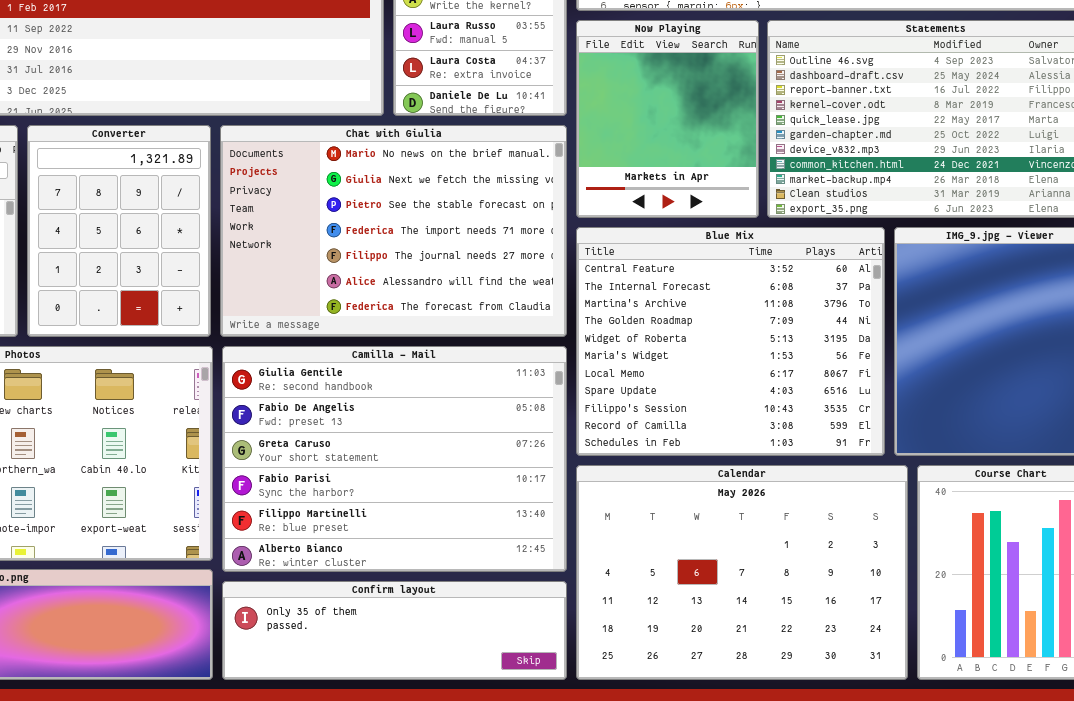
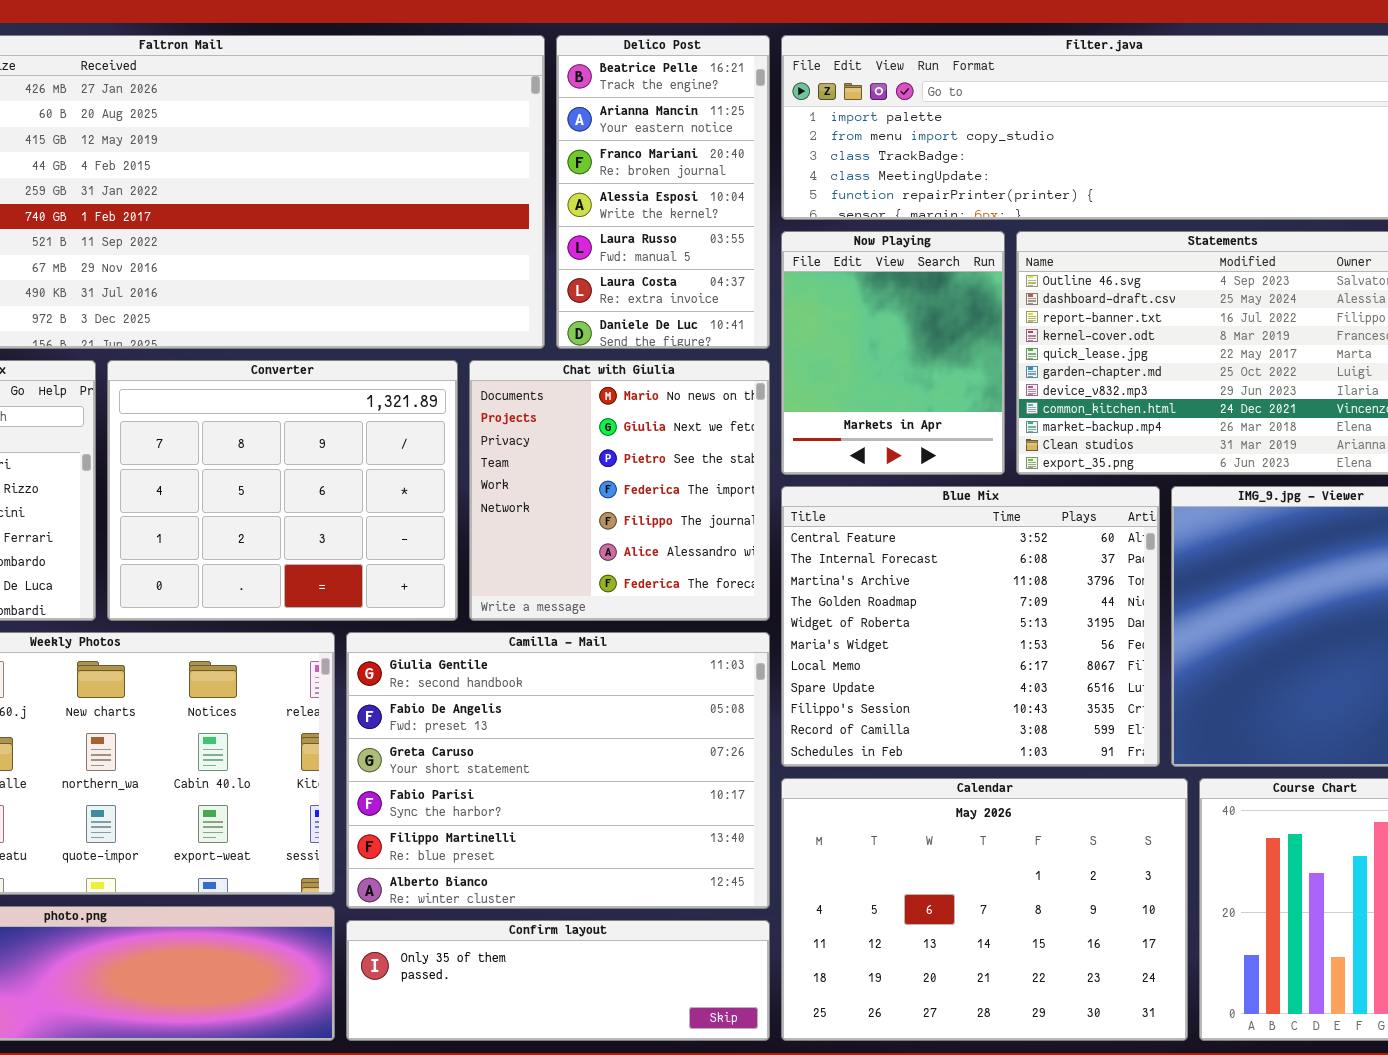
Converter: [27,125,211,337] -> [107,360,458,621], resized
Chat with Giulia: [220,125,567,337] -> [469,360,770,621], resized

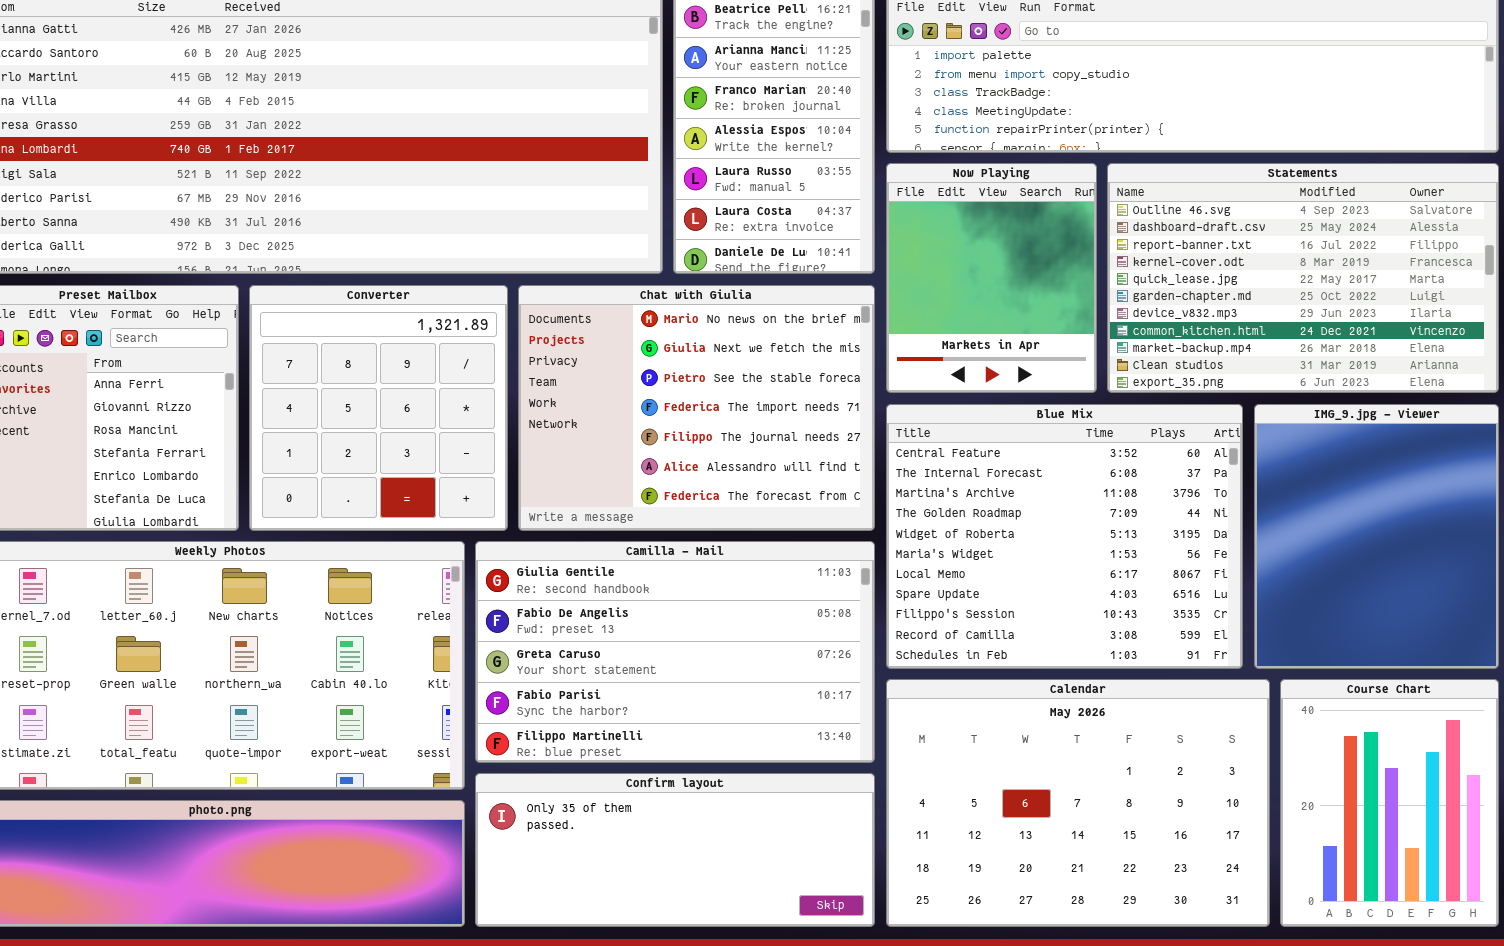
Converter: [107,360,458,621] -> [249,285,508,531], resized
Chat with Giulia: [469,360,770,621] -> [518,285,875,531], resized
Camilla - Mail: [346,632,770,909] -> [475,541,875,763], resized
Confirm layout: [346,920,770,1041] -> [475,773,875,927], resized

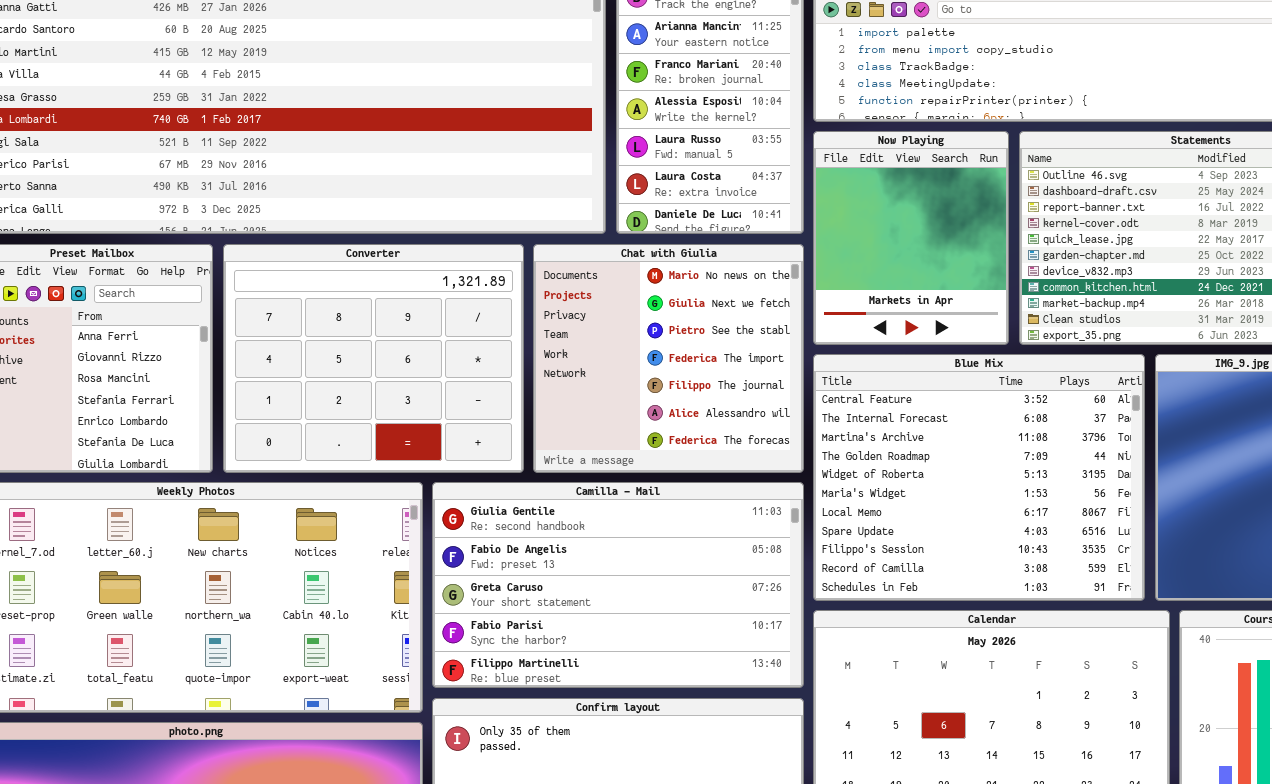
Converter: [249,285,508,531] -> [223,244,524,473], resized
Chat with Giulia: [518,285,875,531] -> [533,244,804,473], resized

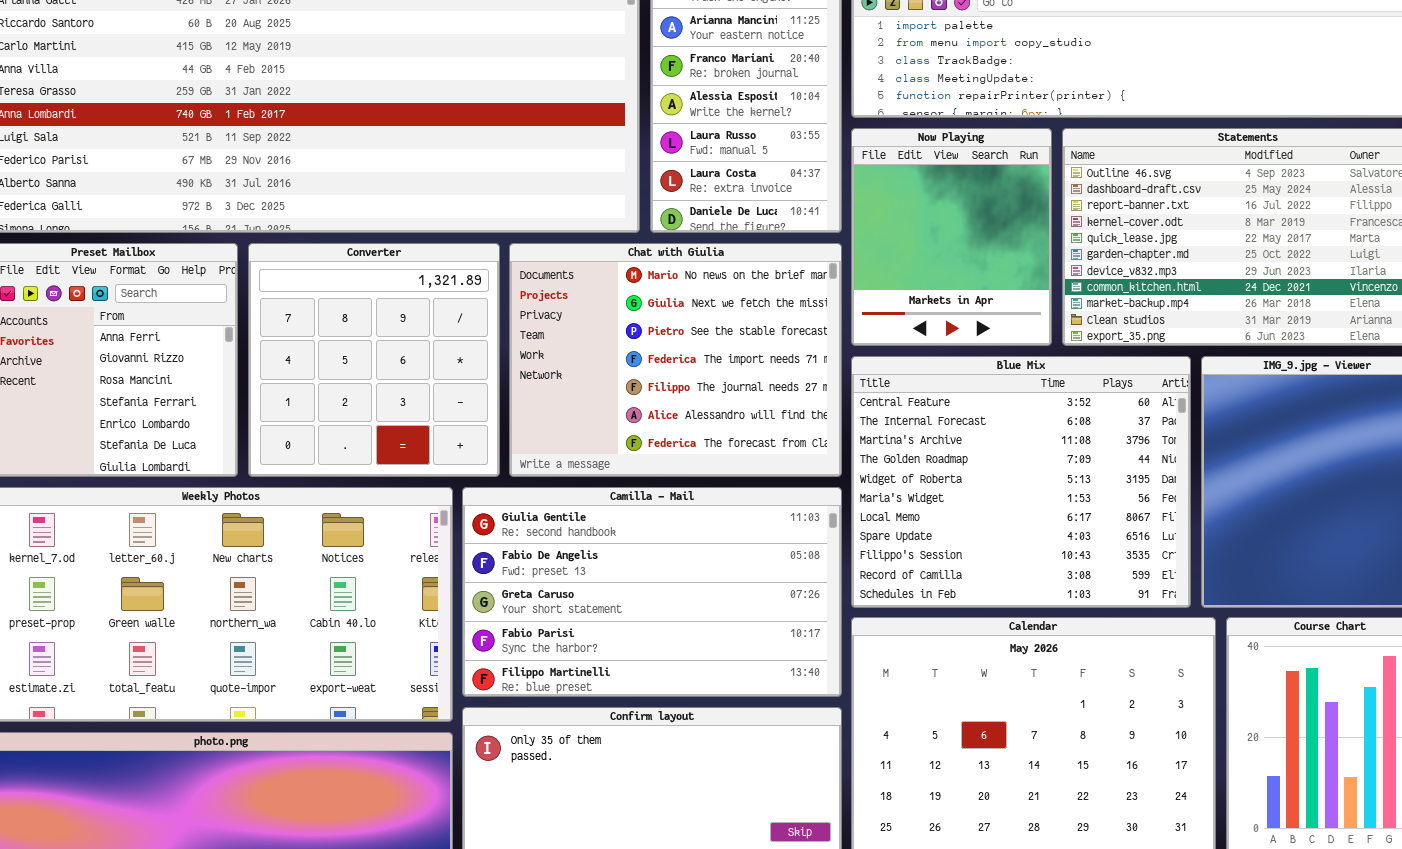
Converter: [223,244,524,473] -> [248,243,500,477], resized
Chat with Giulia: [533,244,804,473] -> [509,243,842,477], resized

